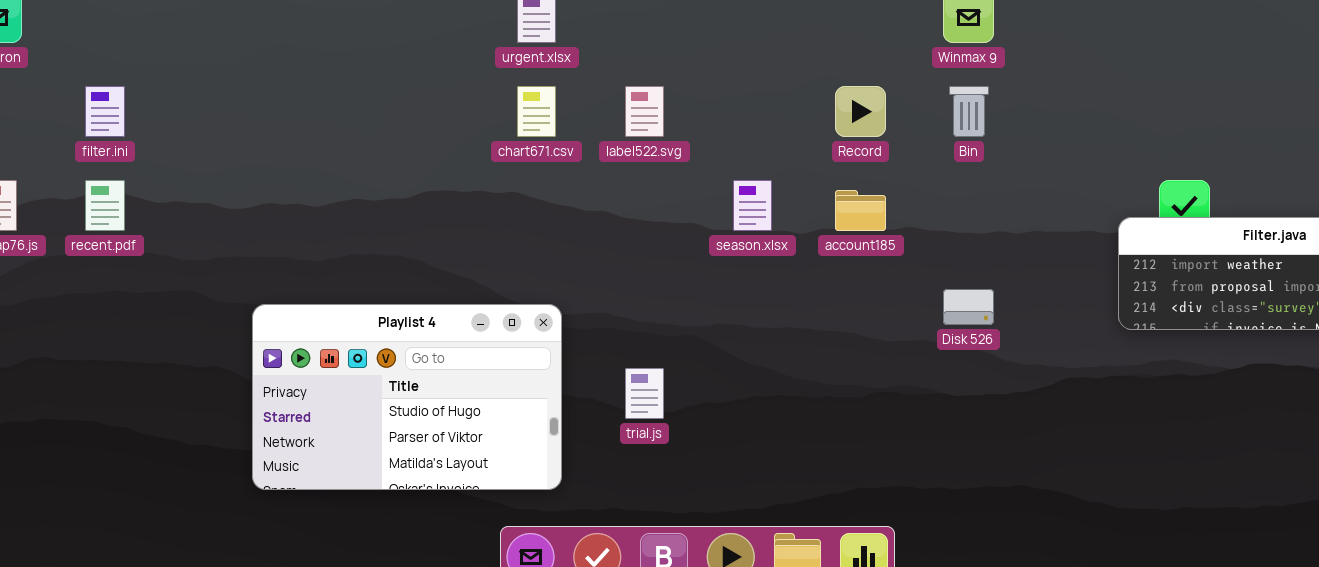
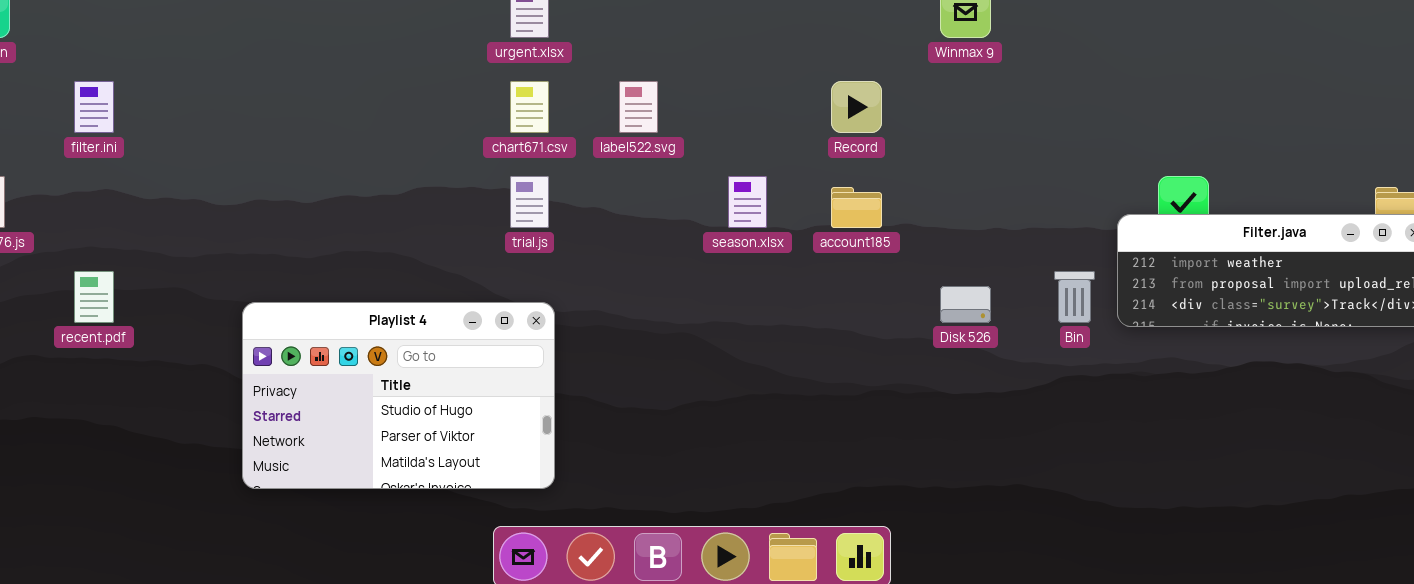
Bin: [949,86,989,137] -> [1054,271,1095,323], moved
recent.pdf: [85,180,125,231] -> [74,271,114,323], moved
trial.js: [625,368,664,419] -> [510,176,549,228], moved

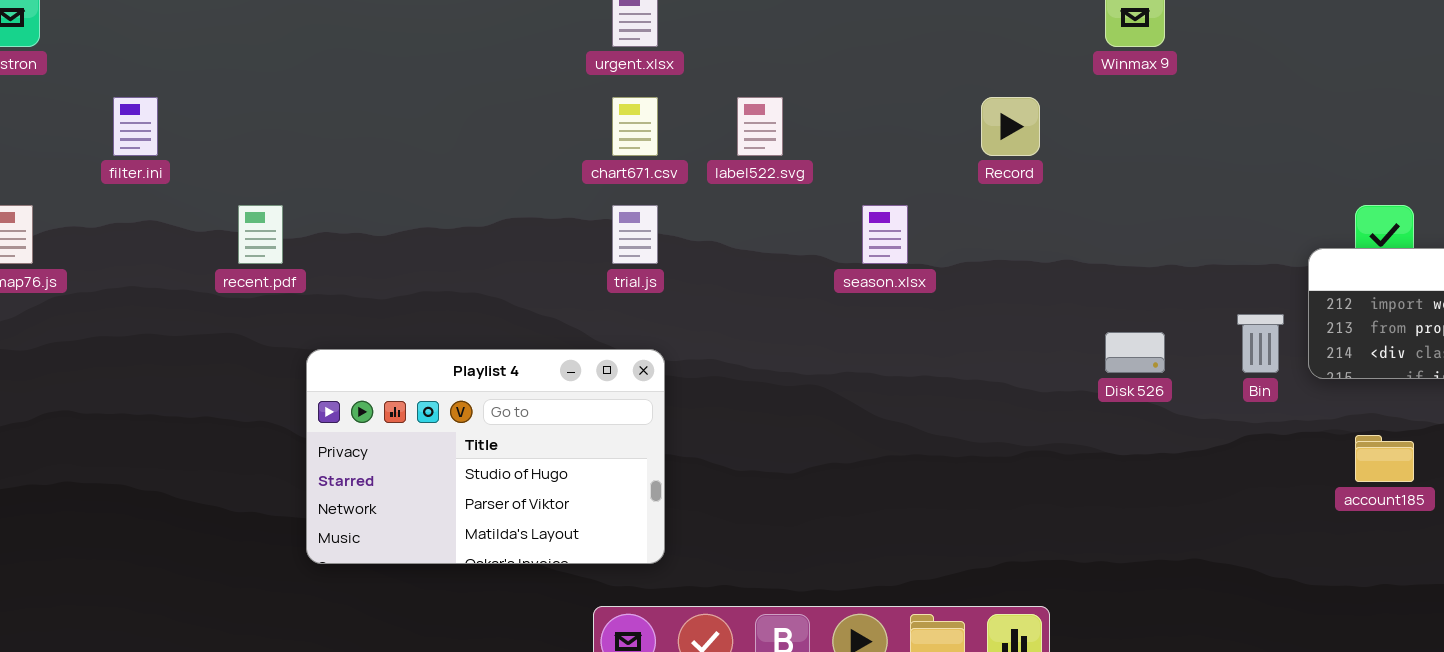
account185: [831,187,882,228] -> [1355,435,1414,482], moved
recent.pdf: [74,271,114,323] -> [238,205,283,264], moved

